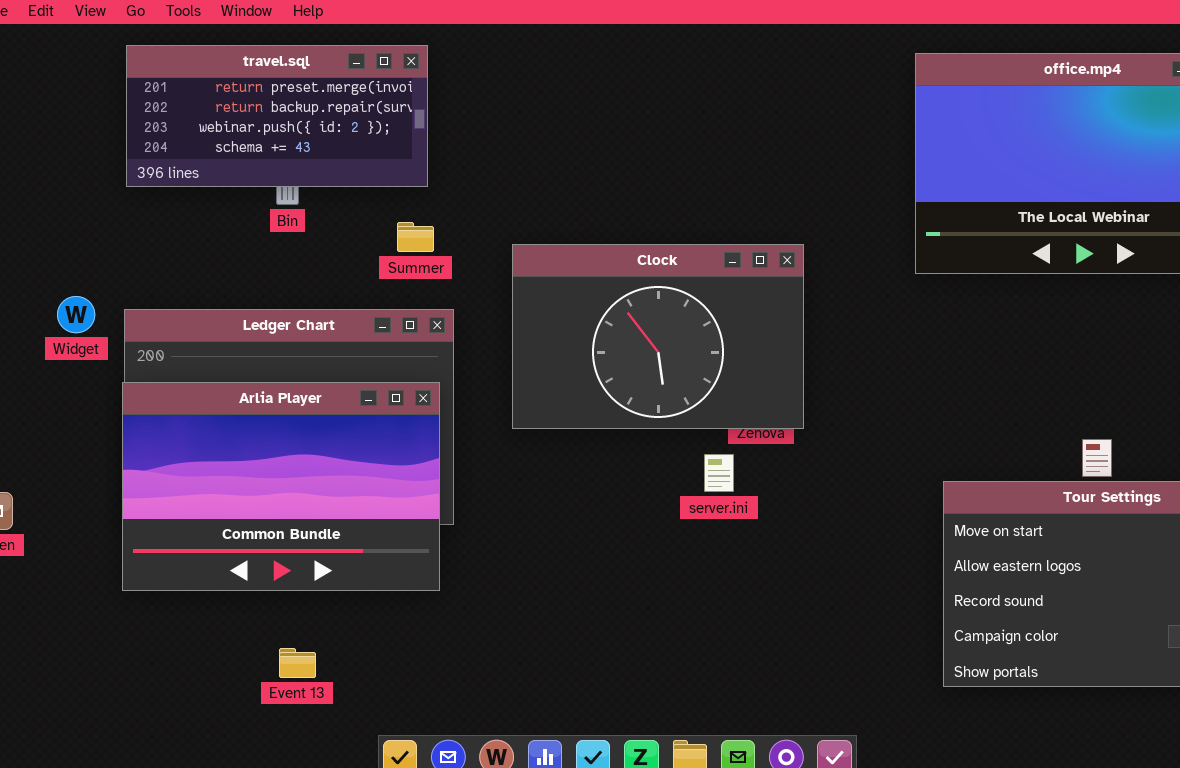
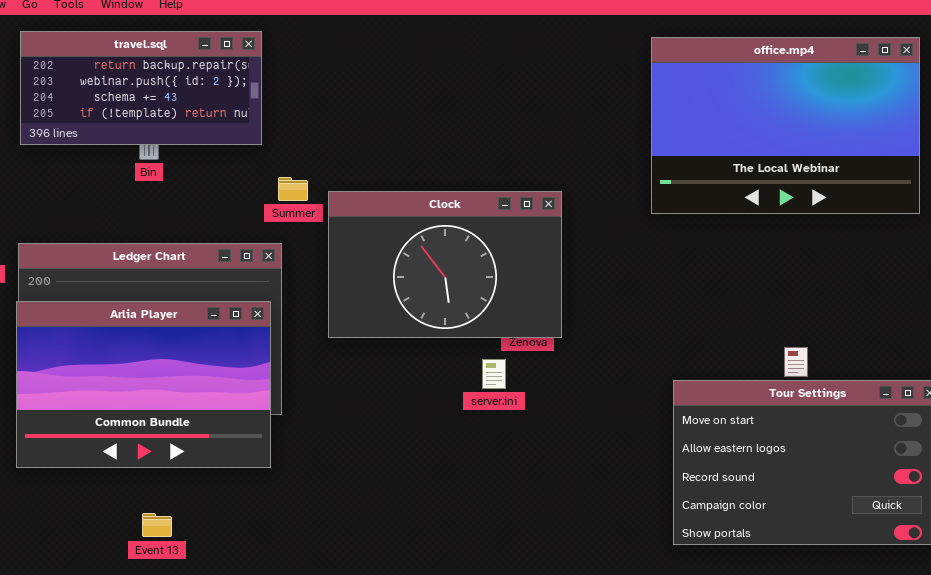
travel.sql: [126,45,428,187] -> [20,31,262,145], scrolled down 1 row
Summer: [397,222,434,252] -> [278,177,308,201], moved

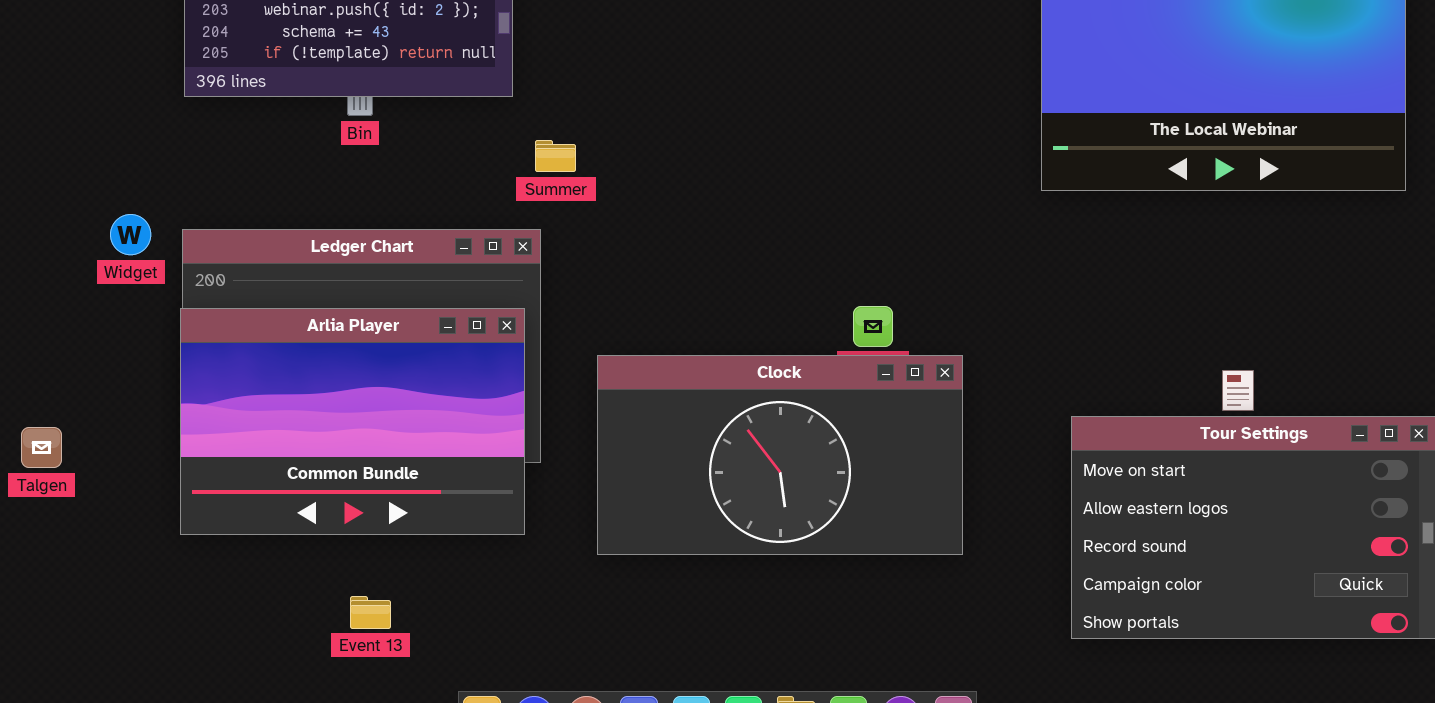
Clock: [328,191,562,338] -> [597,355,963,555], moved, resized

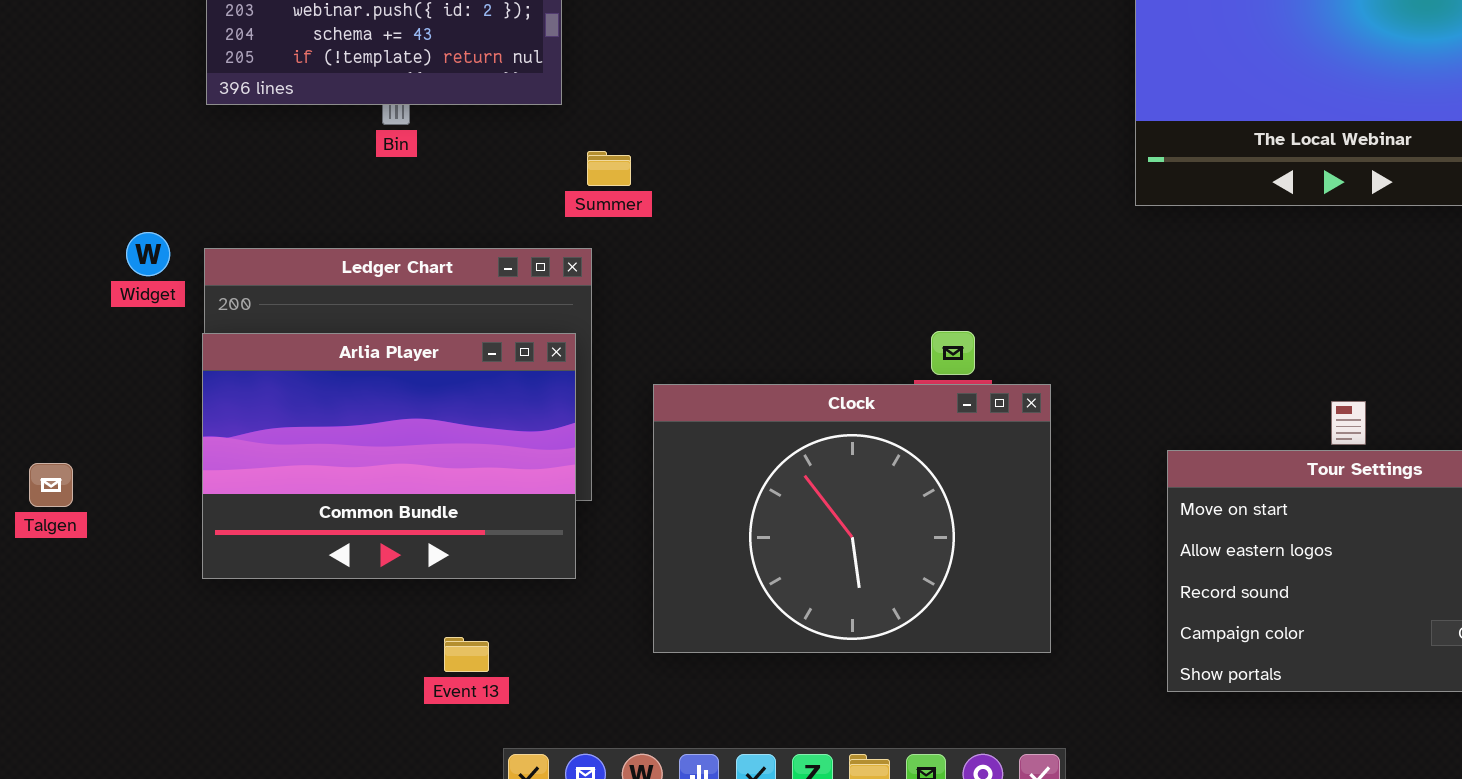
Clock: [597,355,963,555] -> [653,384,1051,653], resized
Event 13: [350,596,391,629] -> [444,637,489,672], moved

